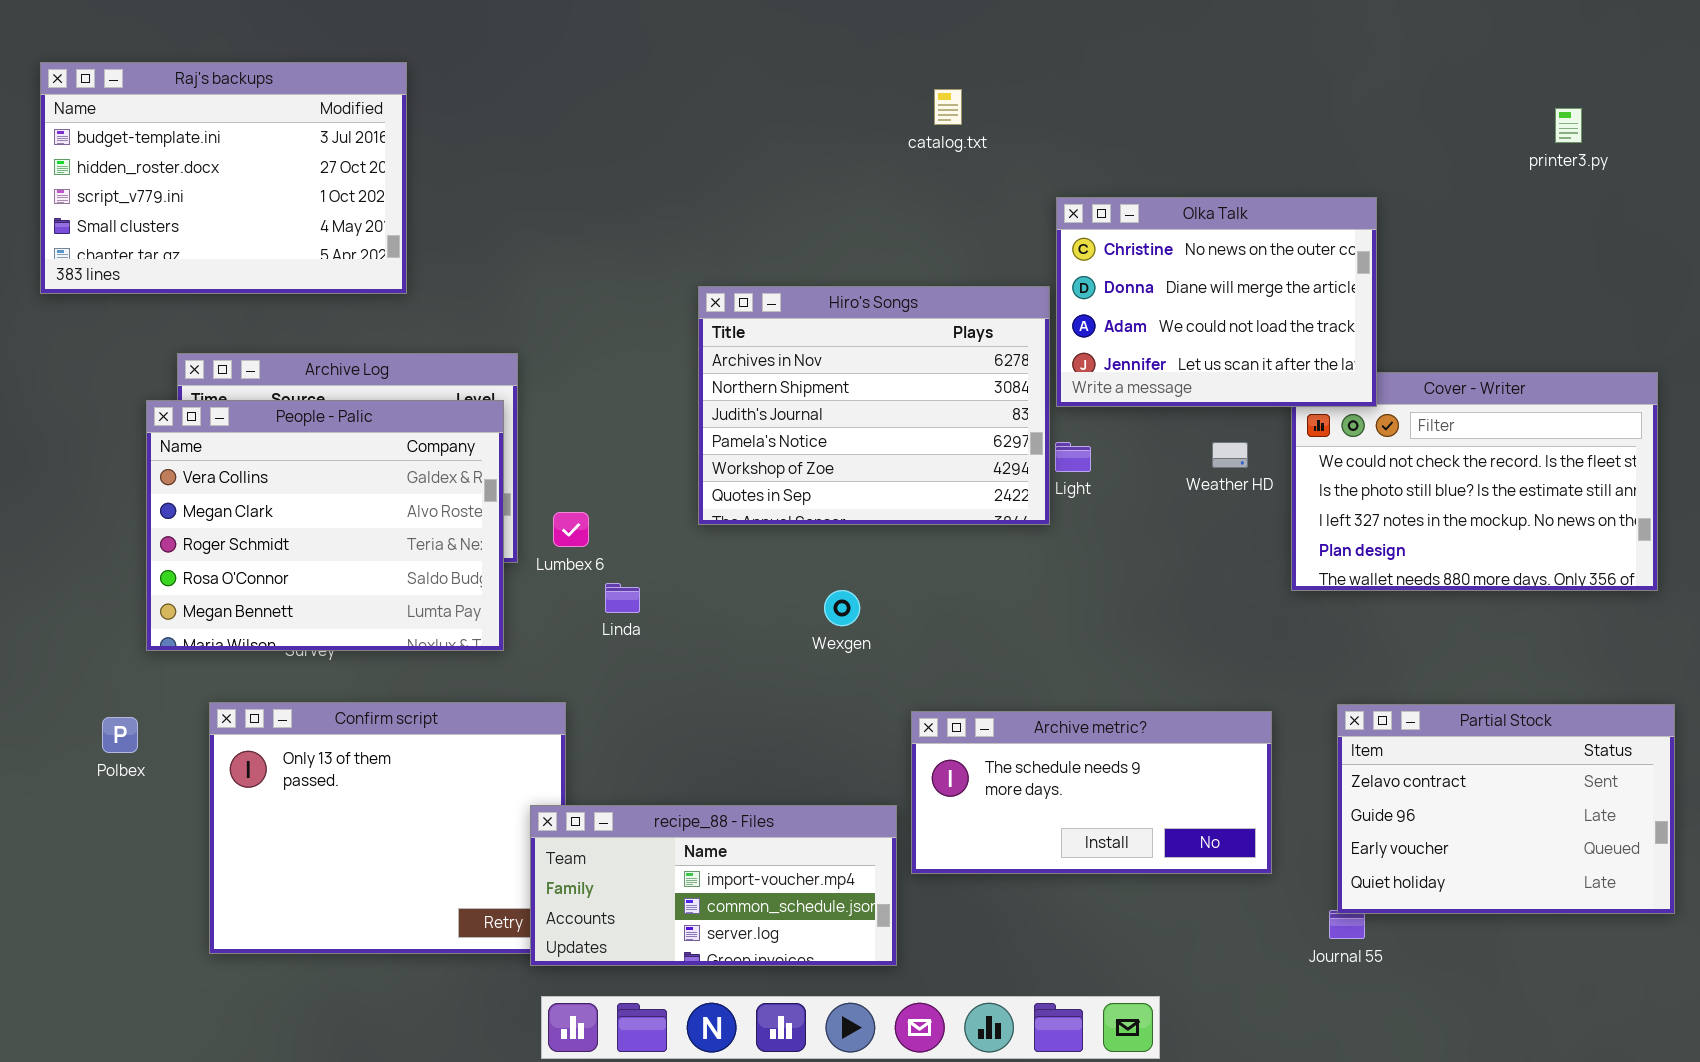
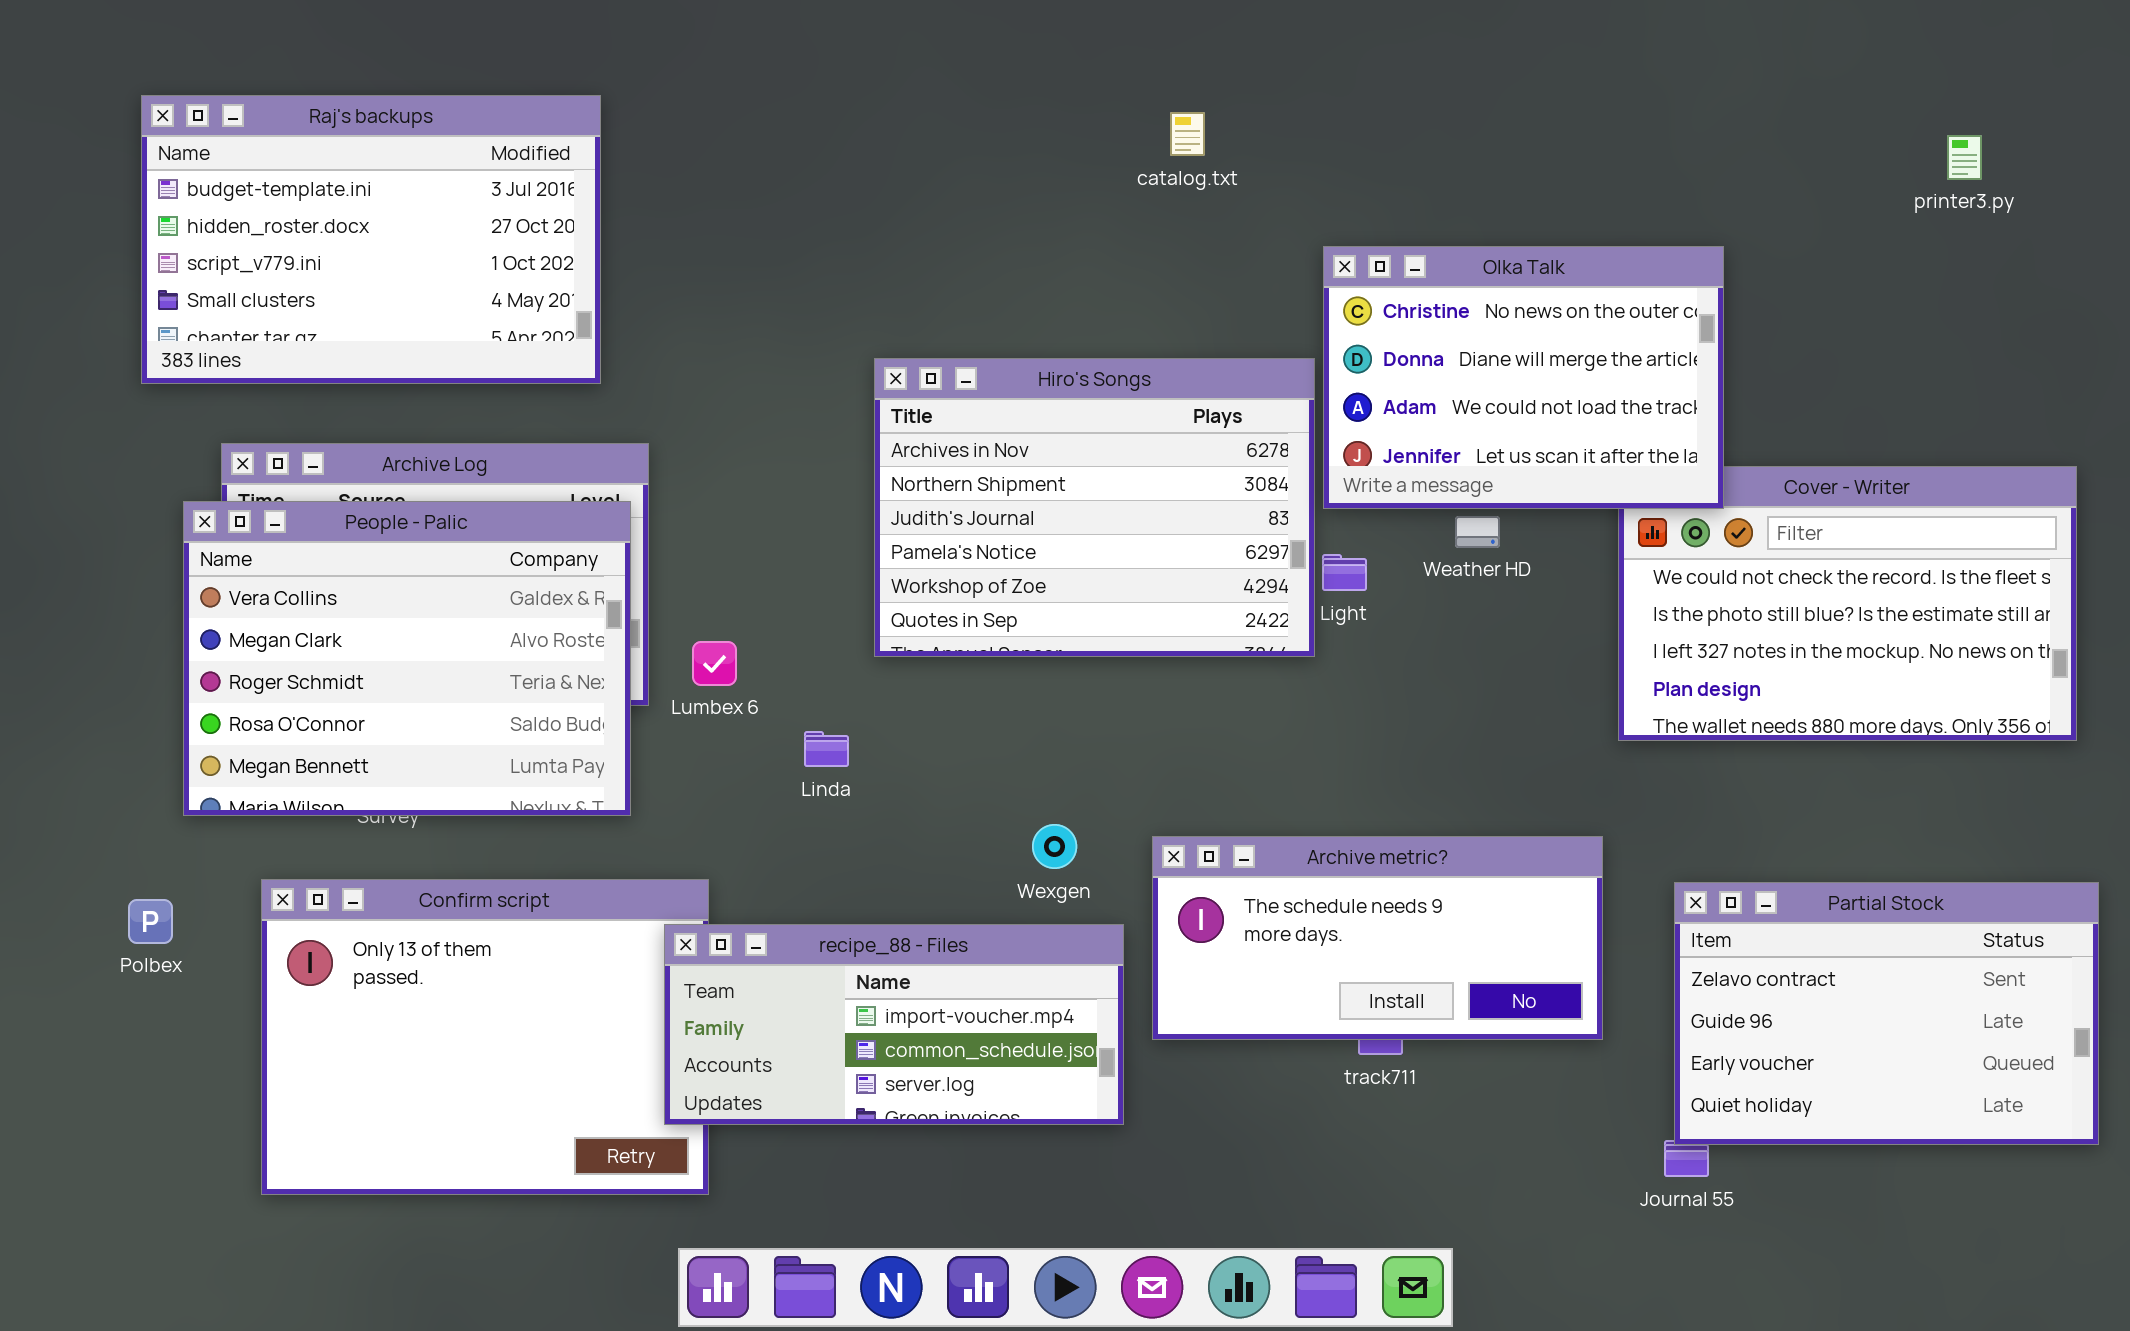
Raj's backups: [40,62,407,294] -> [141,95,601,384], moved
Weather HD: [1212,442,1248,468] -> [1455,516,1500,548], moved
Linda: [605,583,640,613] -> [804,731,849,767], moved
Wexgen: [824,590,860,626] -> [1032,824,1077,869], moved
Archive metric?: [911,711,1272,874] -> [1152,836,1603,1040], moved
recipe_88 - Files: [530,805,897,966] -> [664,924,1124,1125], moved

